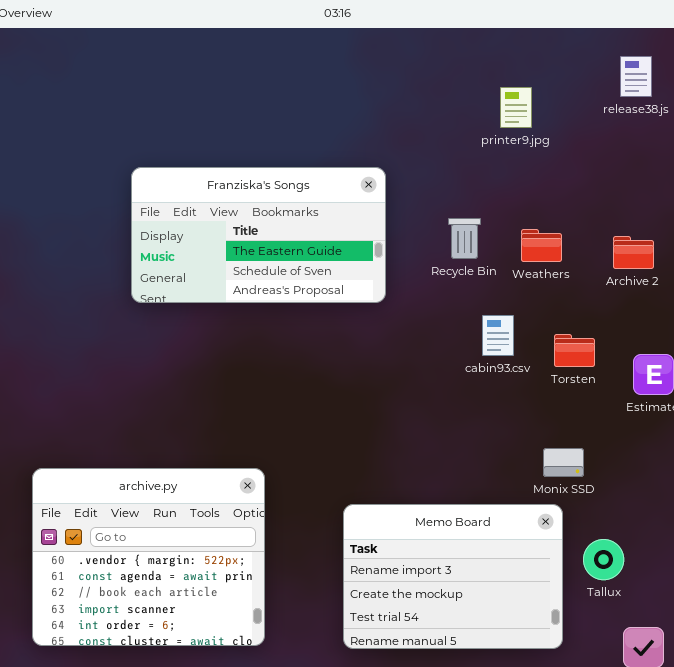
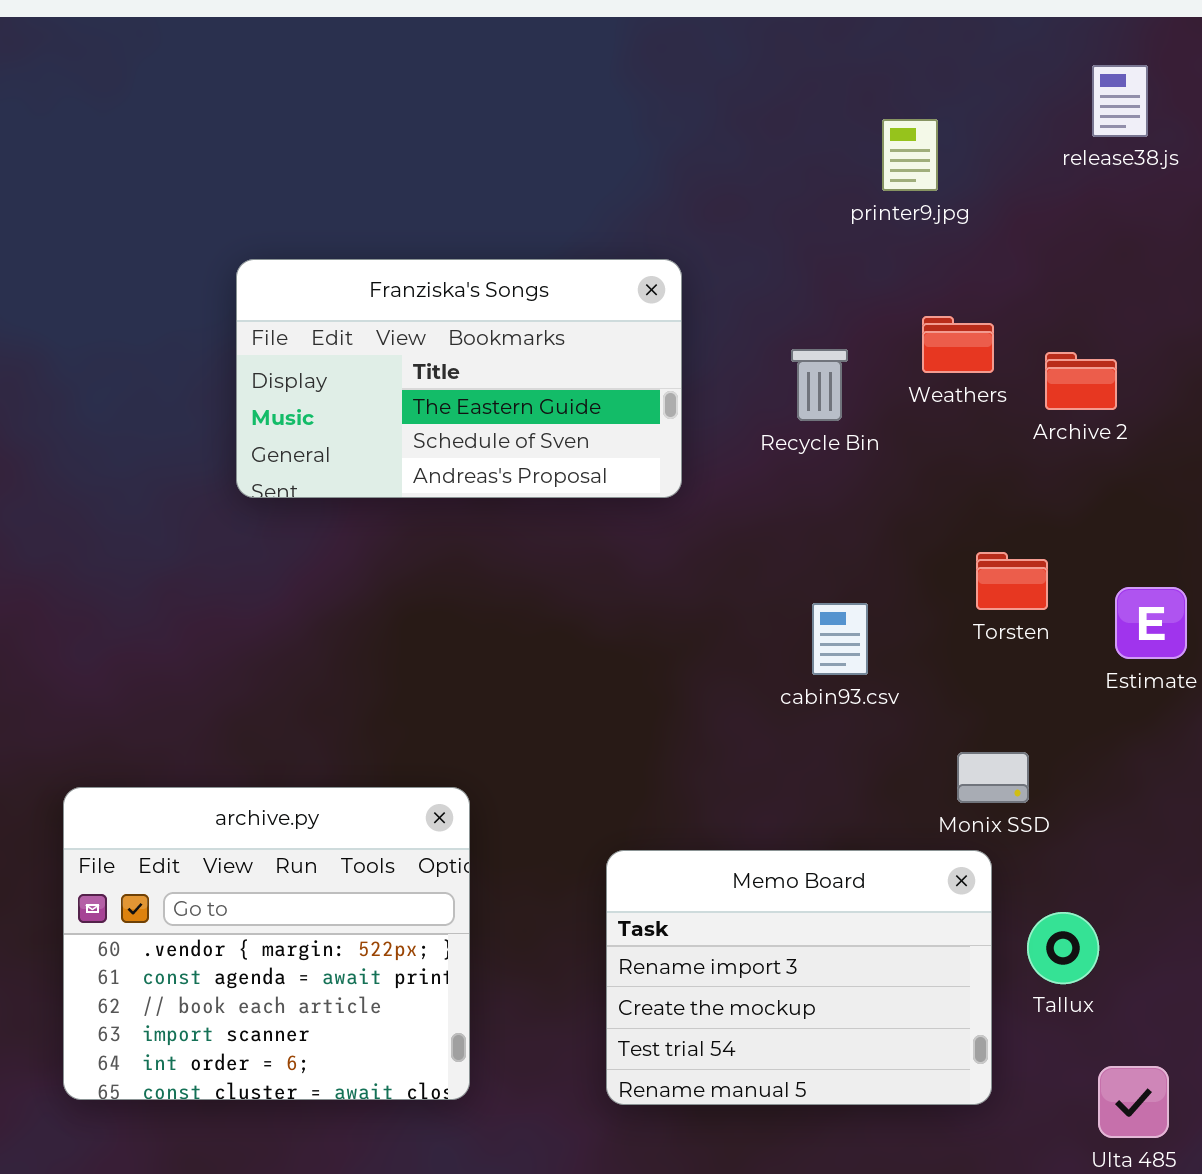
Weathers: [521,229,562,262] -> [922,316,994,373], moved
Archive 2: [613,236,654,269] -> [1045,352,1117,410], moved
cabin93.csv: [482,315,514,356] -> [812,603,868,675], moved

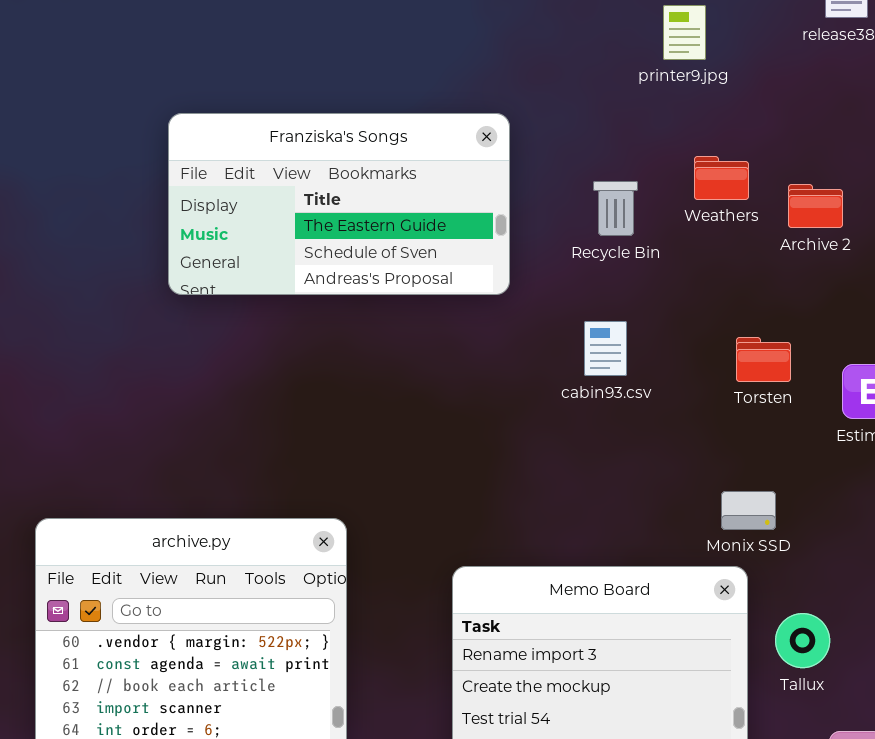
cabin93.csv: [812,603,868,675] -> [584,321,627,376], moved

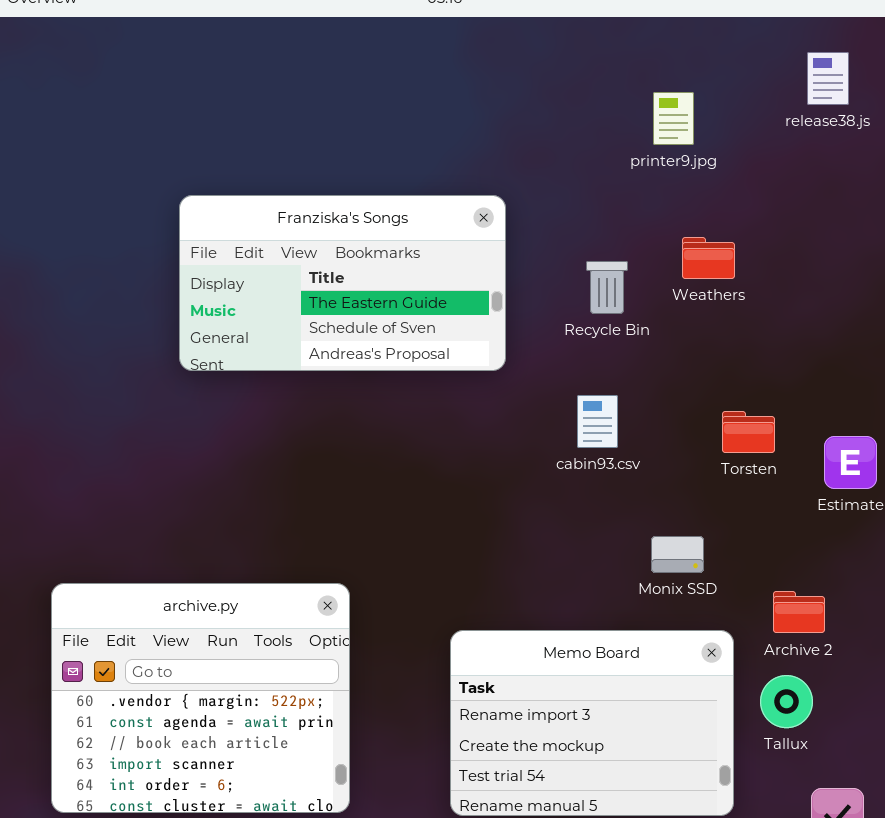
Archive 2: [788,184,843,228] -> [773,591,825,633], moved
Monix SSD: [721,491,776,530] -> [651,536,704,573], moved

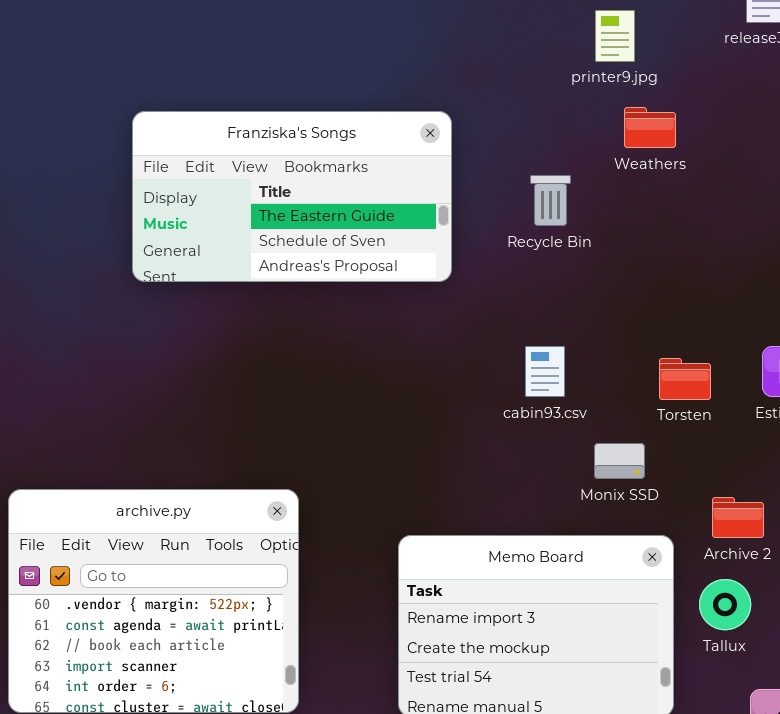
Weathers: [682,237,735,279] -> [624,107,676,148], moved
cabin93.csv: [577,395,618,448] -> [525,346,565,397], moved
Torsten: [722,411,775,453] -> [659,358,711,400], moved

